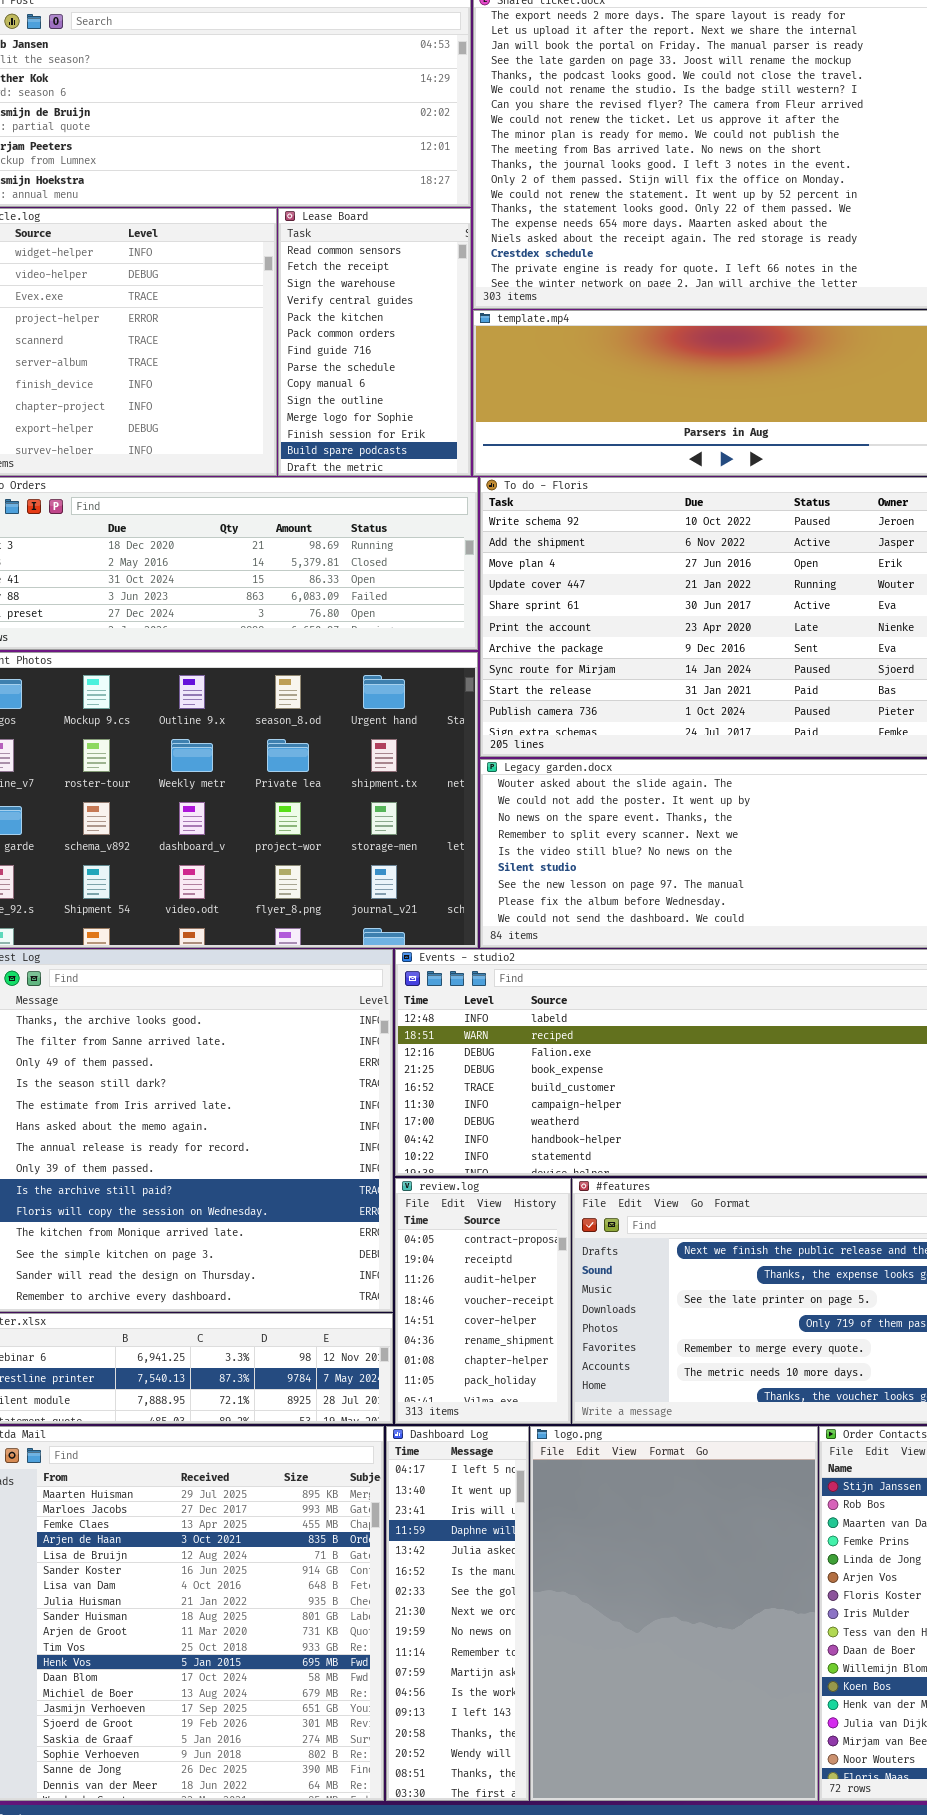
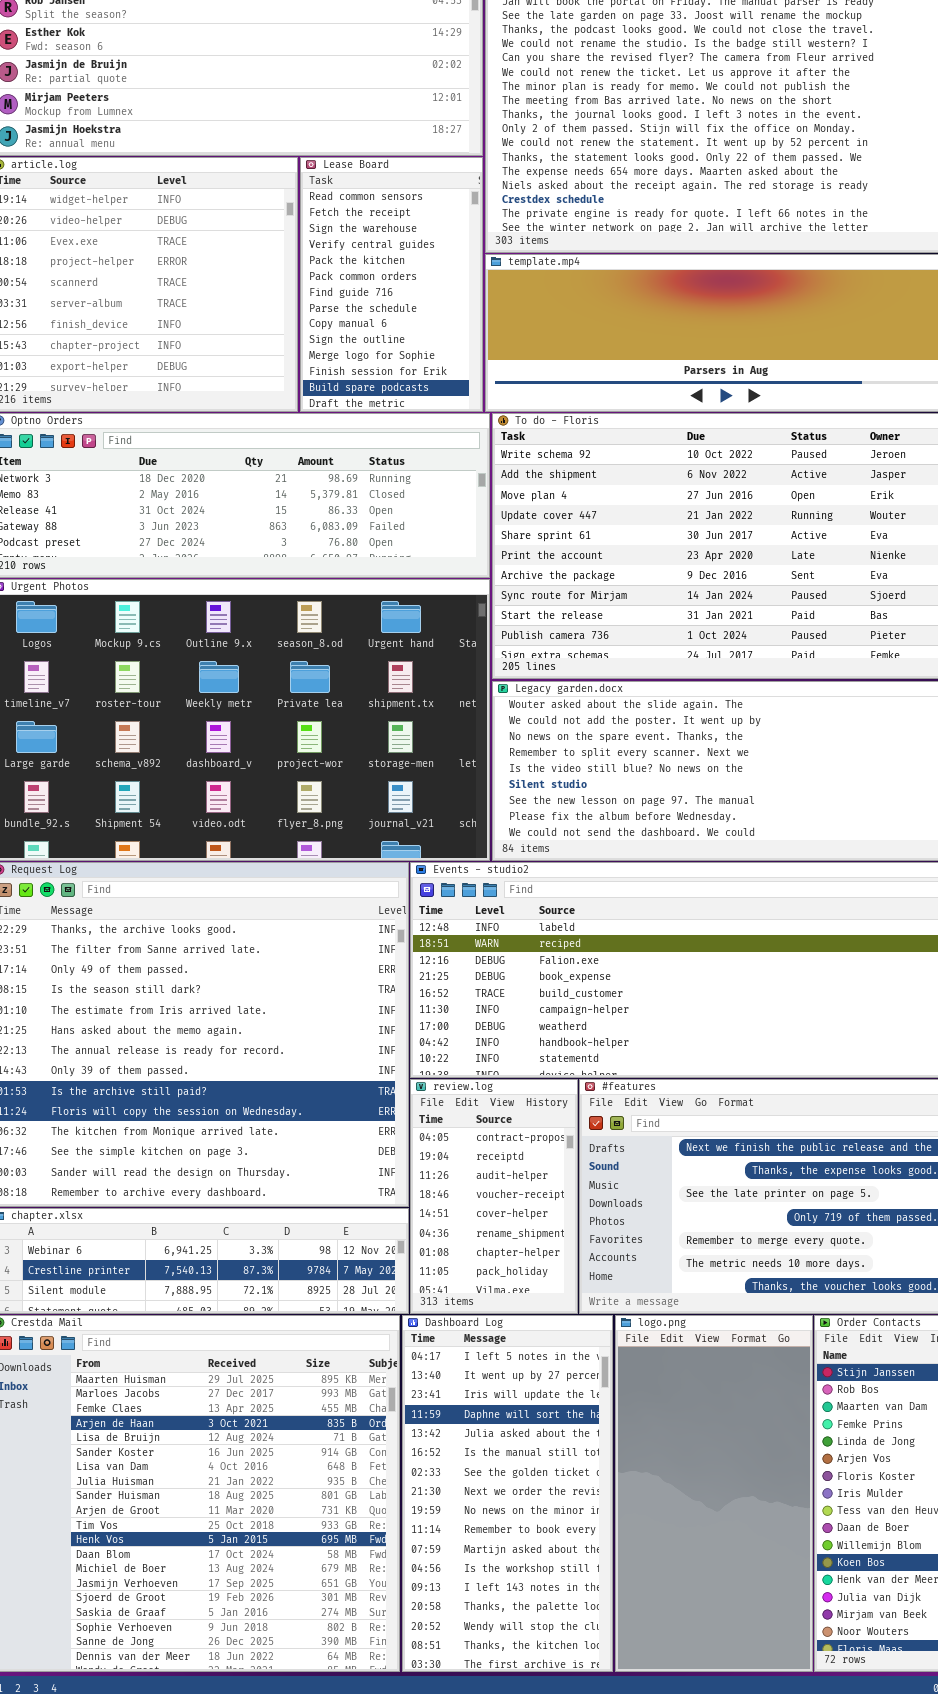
Dashboard Log: [386,1426,529,1801] -> [402,1315,613,1672], resized
logo.png: [530,1426,818,1801] -> [615,1315,813,1672], resized

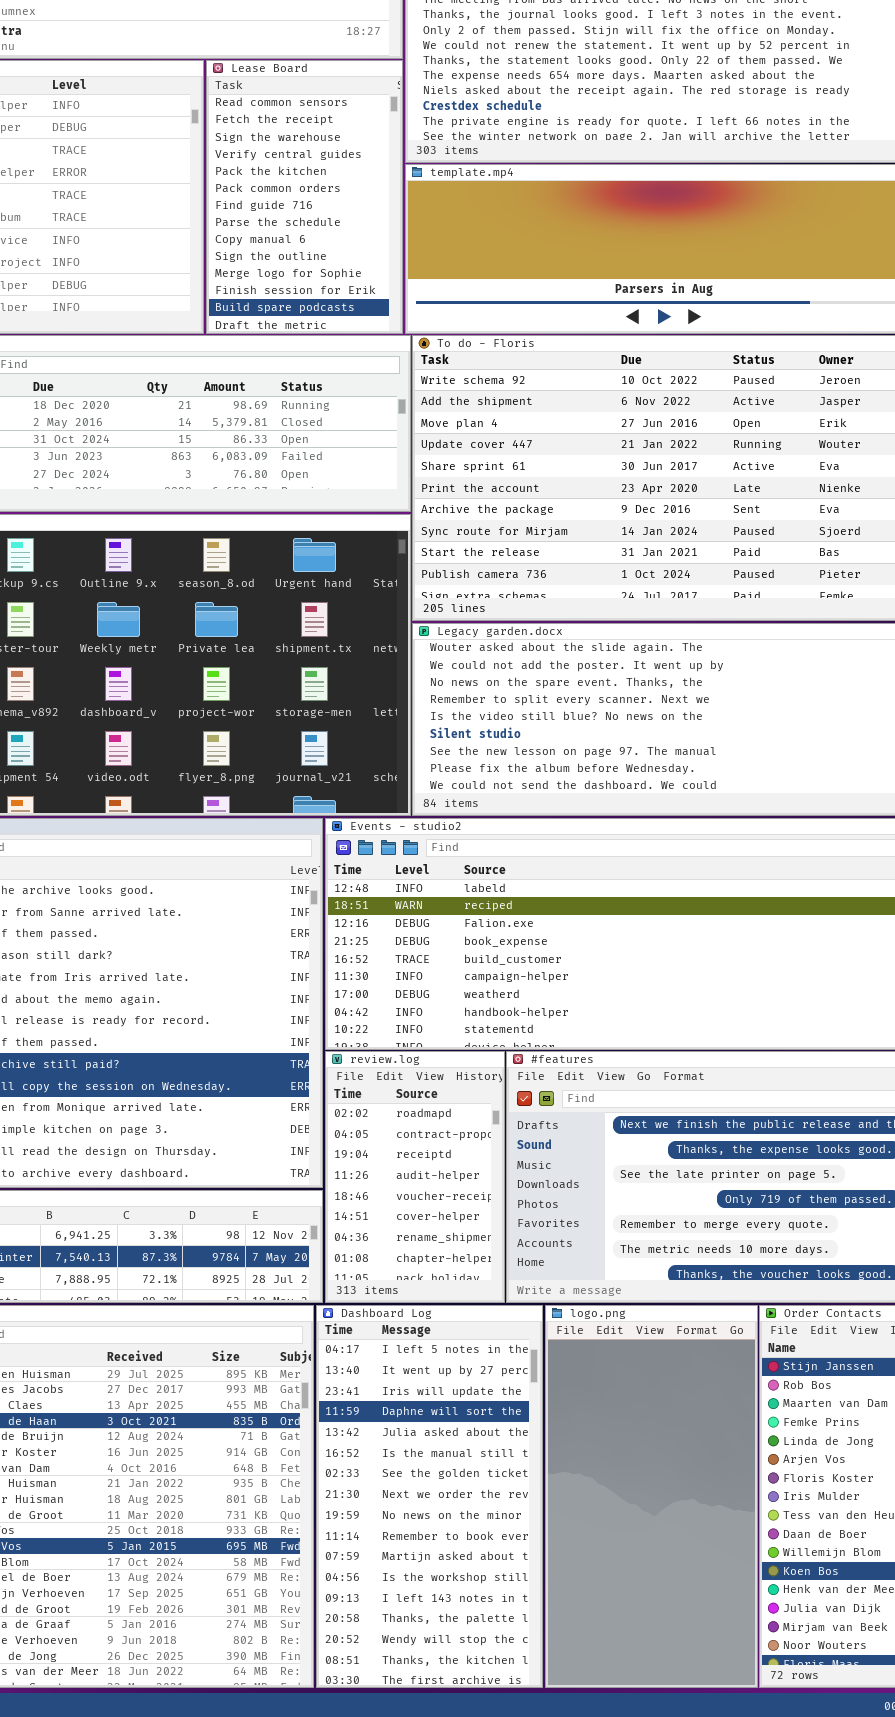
review.log: [410,1079,578,1314] -> [325,1051,505,1303], scrolled up 1 row

